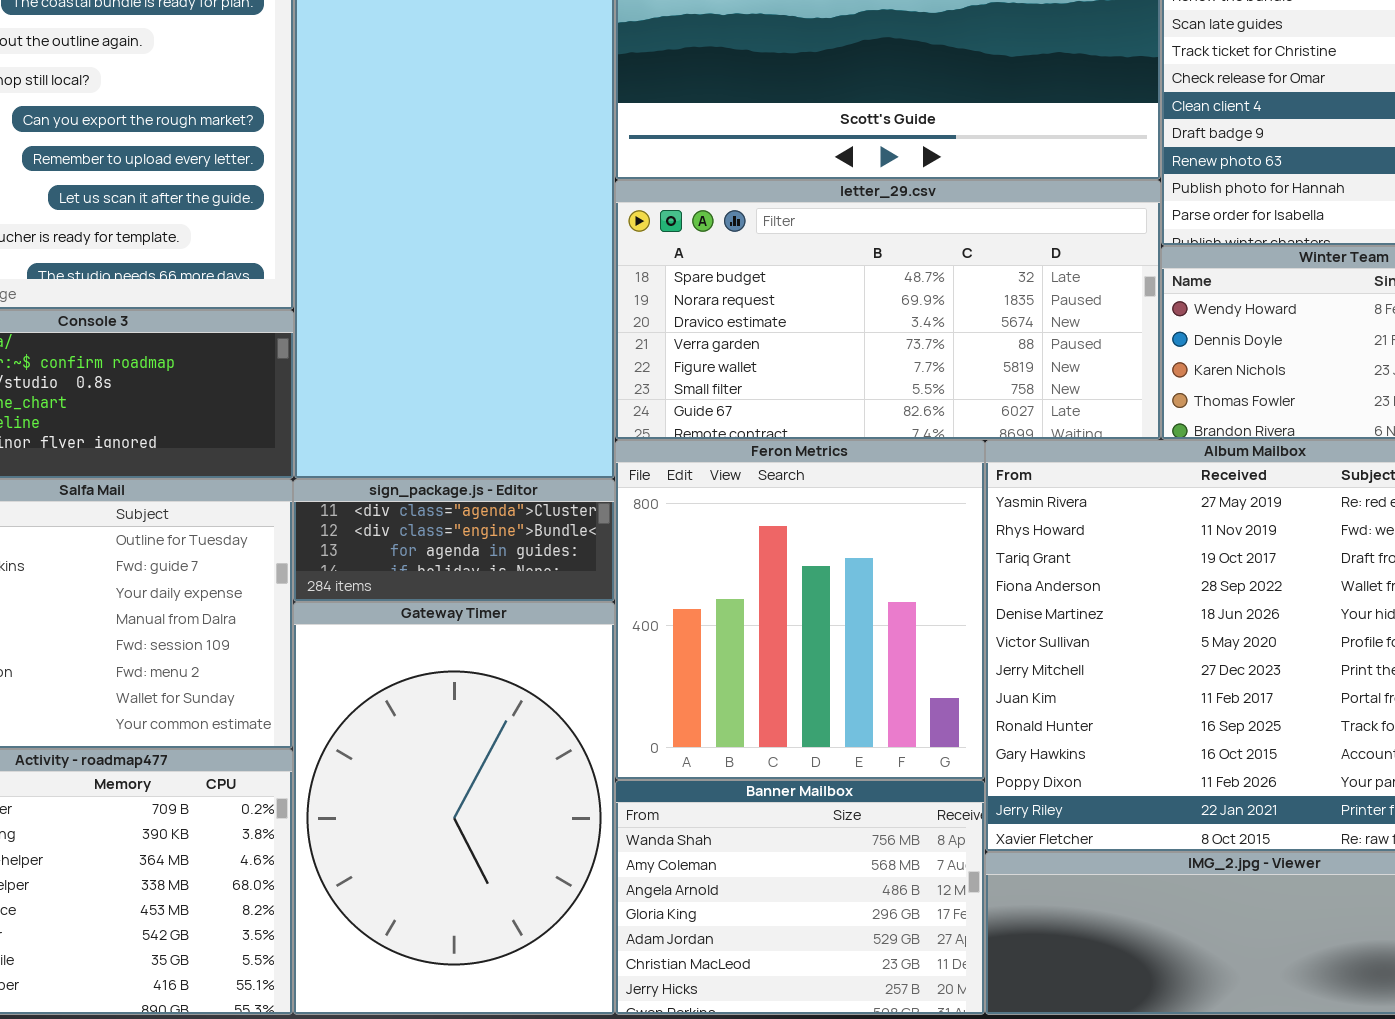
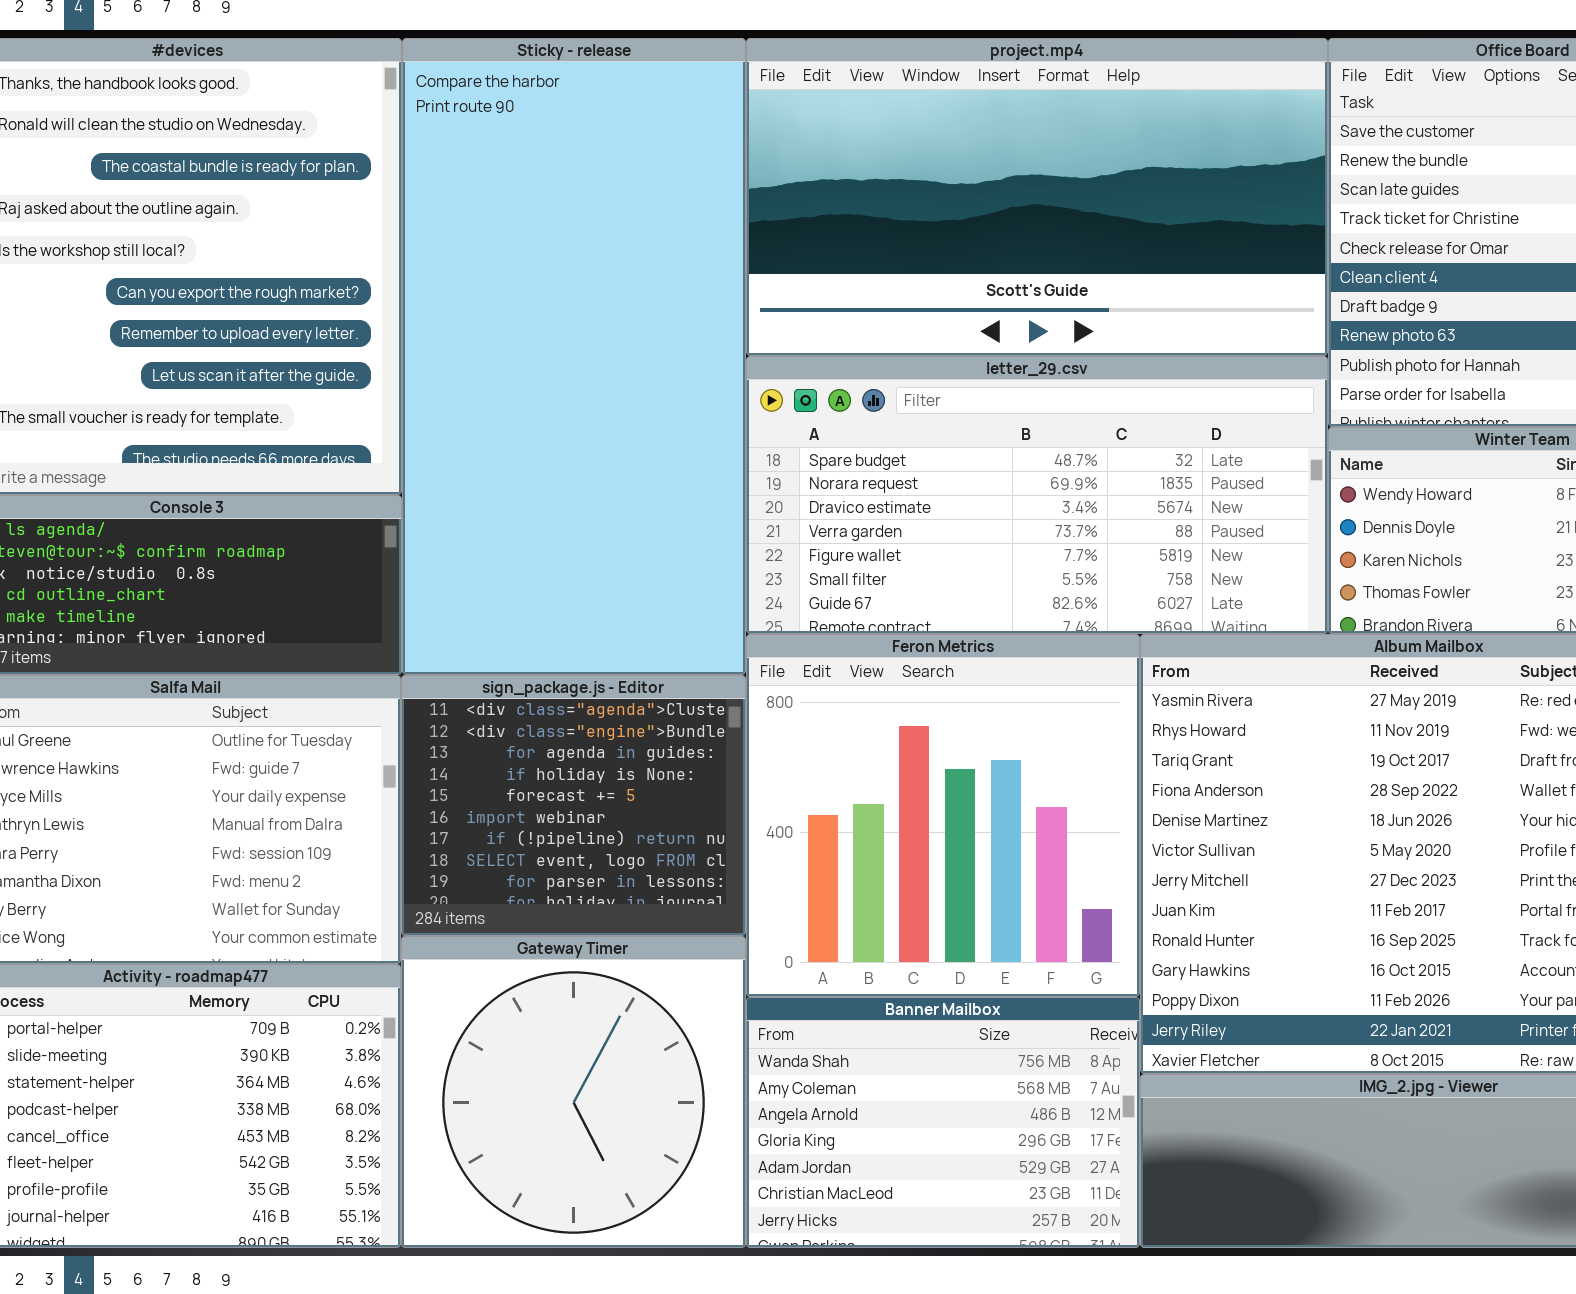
sign_package.js - Editor: [293,479,615,602] -> [401,675,746,936], resized
Gateway Timer: [293,602,615,1015] -> [401,936,746,1248], resized

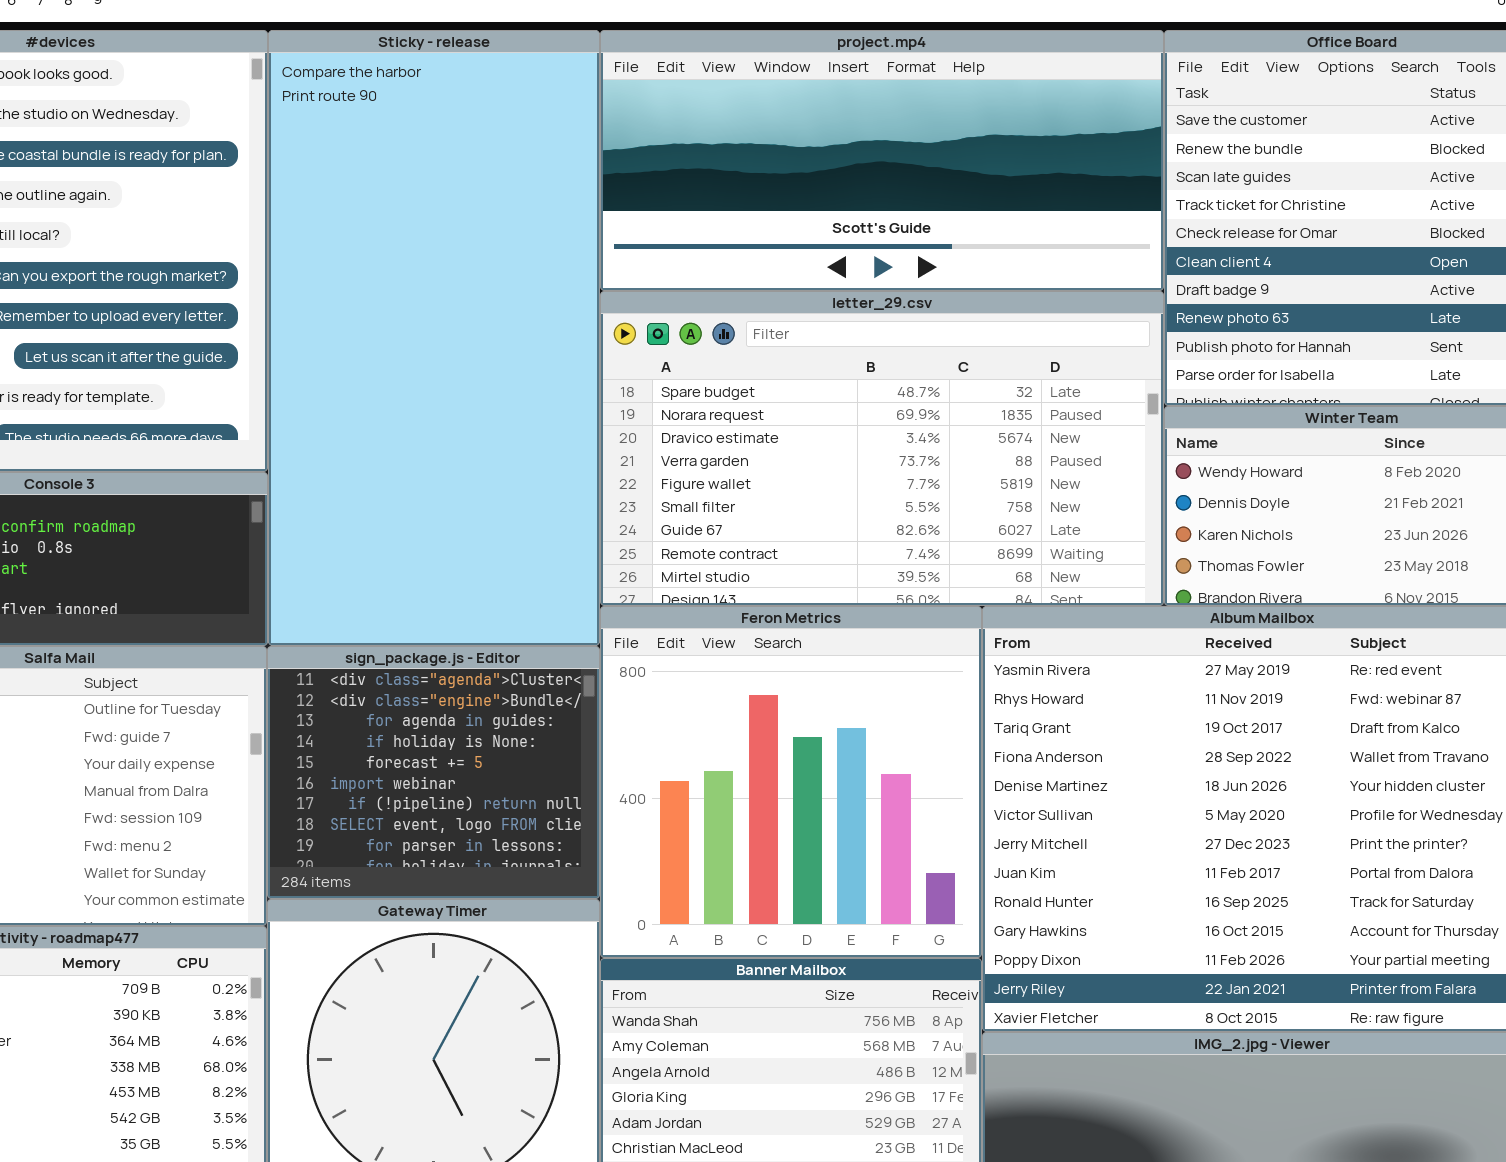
project.mp4: [746,38,1328,356] -> [600,30,1164,291], resized
letter_29.csv: [746,356,1328,634] -> [600,291,1164,606], resized

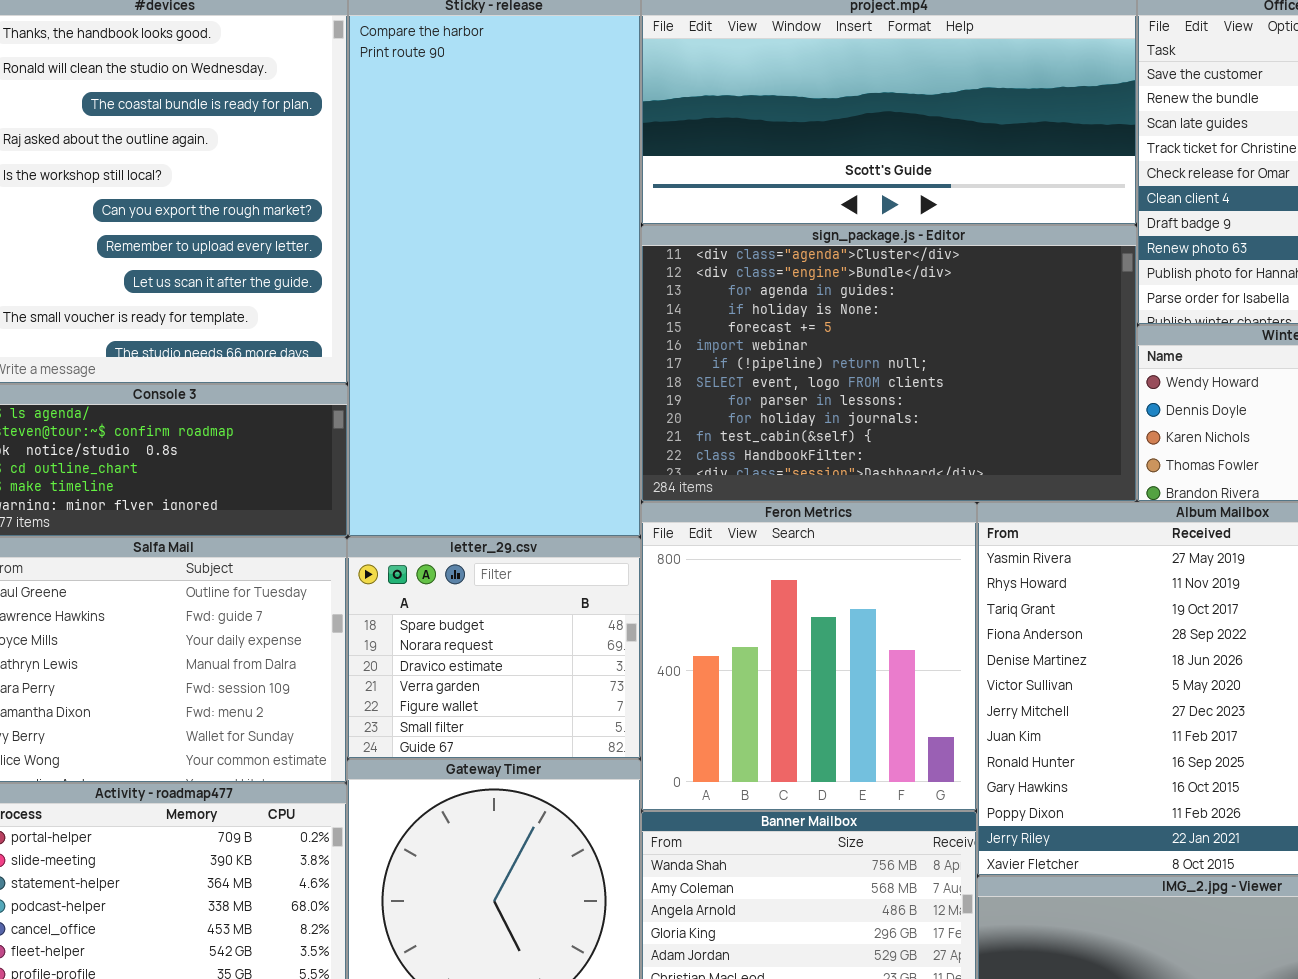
letter_29.csv: [600,291,1164,606] -> [347,537,641,759], moved, resized
sign_package.js - Editor: [267,646,600,899] -> [641,225,1137,502], moved, resized

